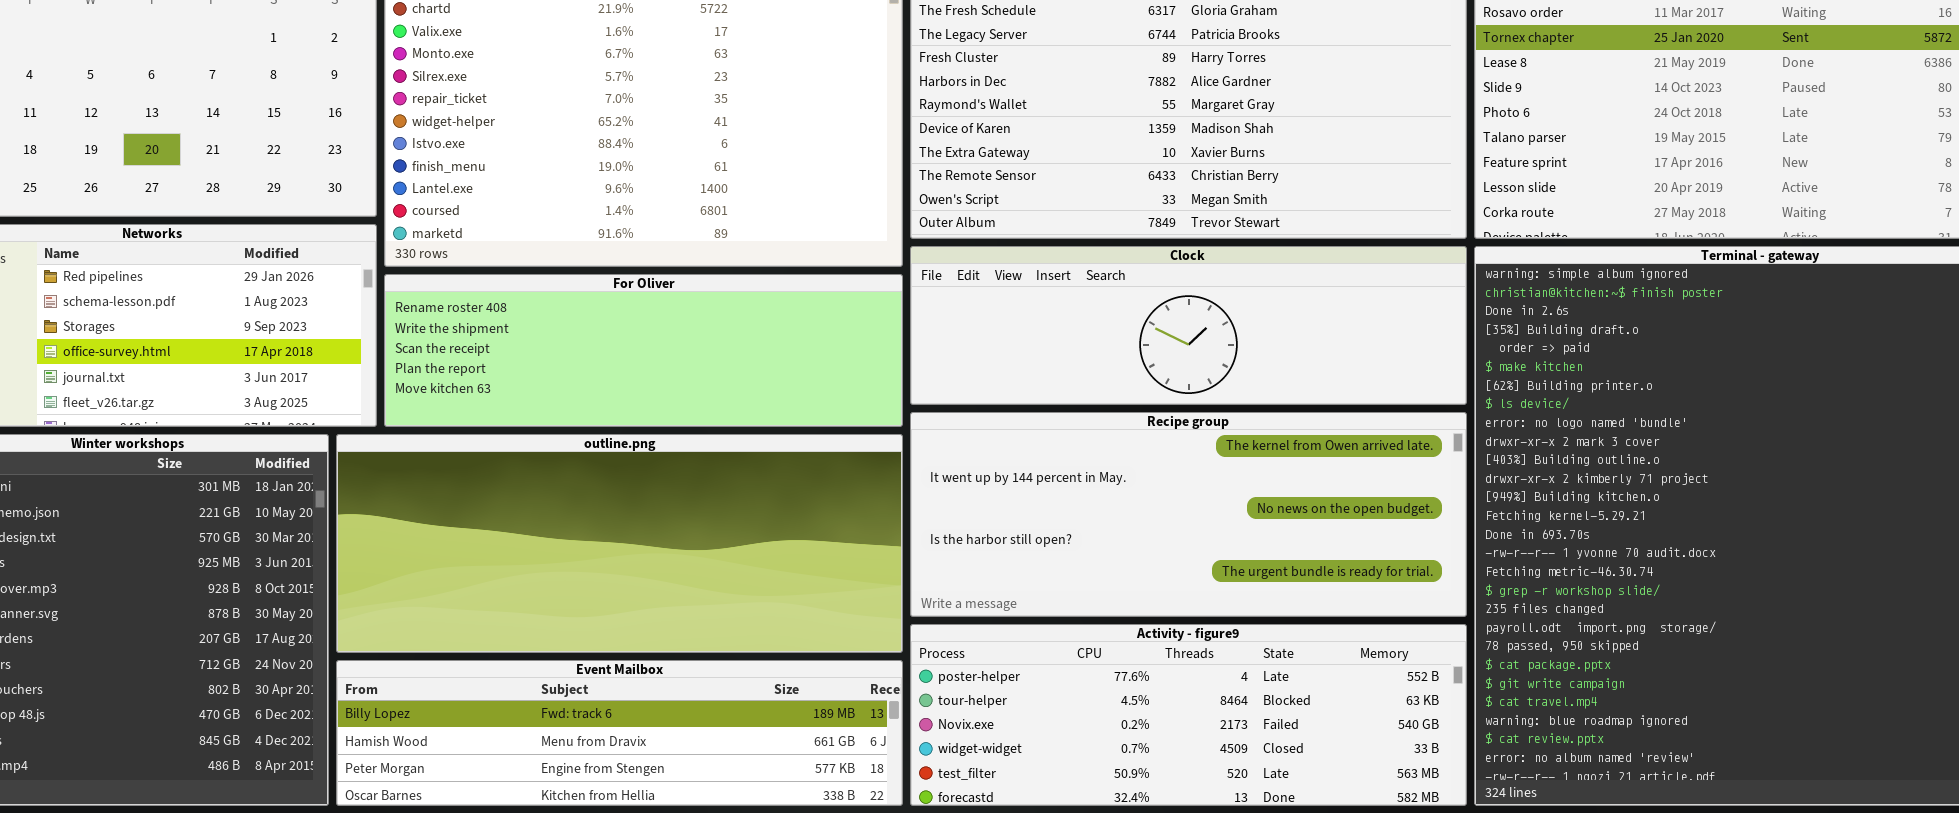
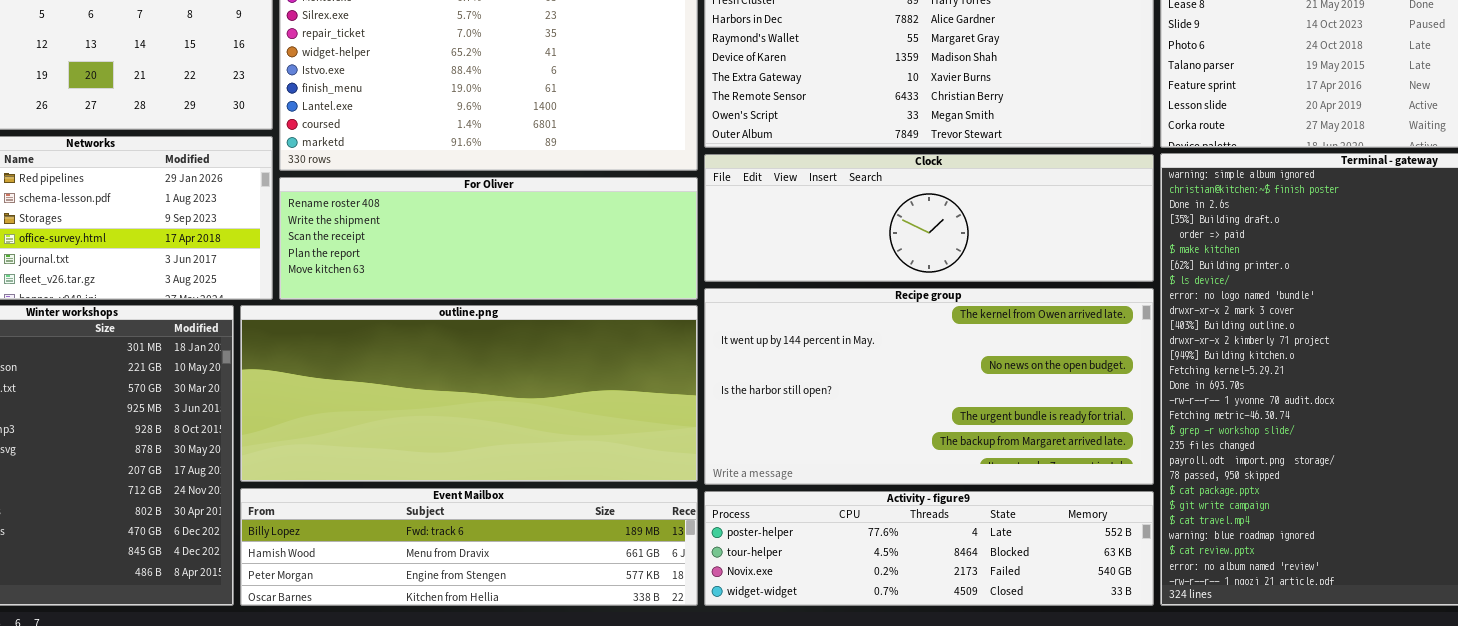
Recipe group: [910,412,1467,617] -> [704,288,1154,485], resized
Activity - figure9: [910,624,1467,806] -> [704,491,1154,606], resized

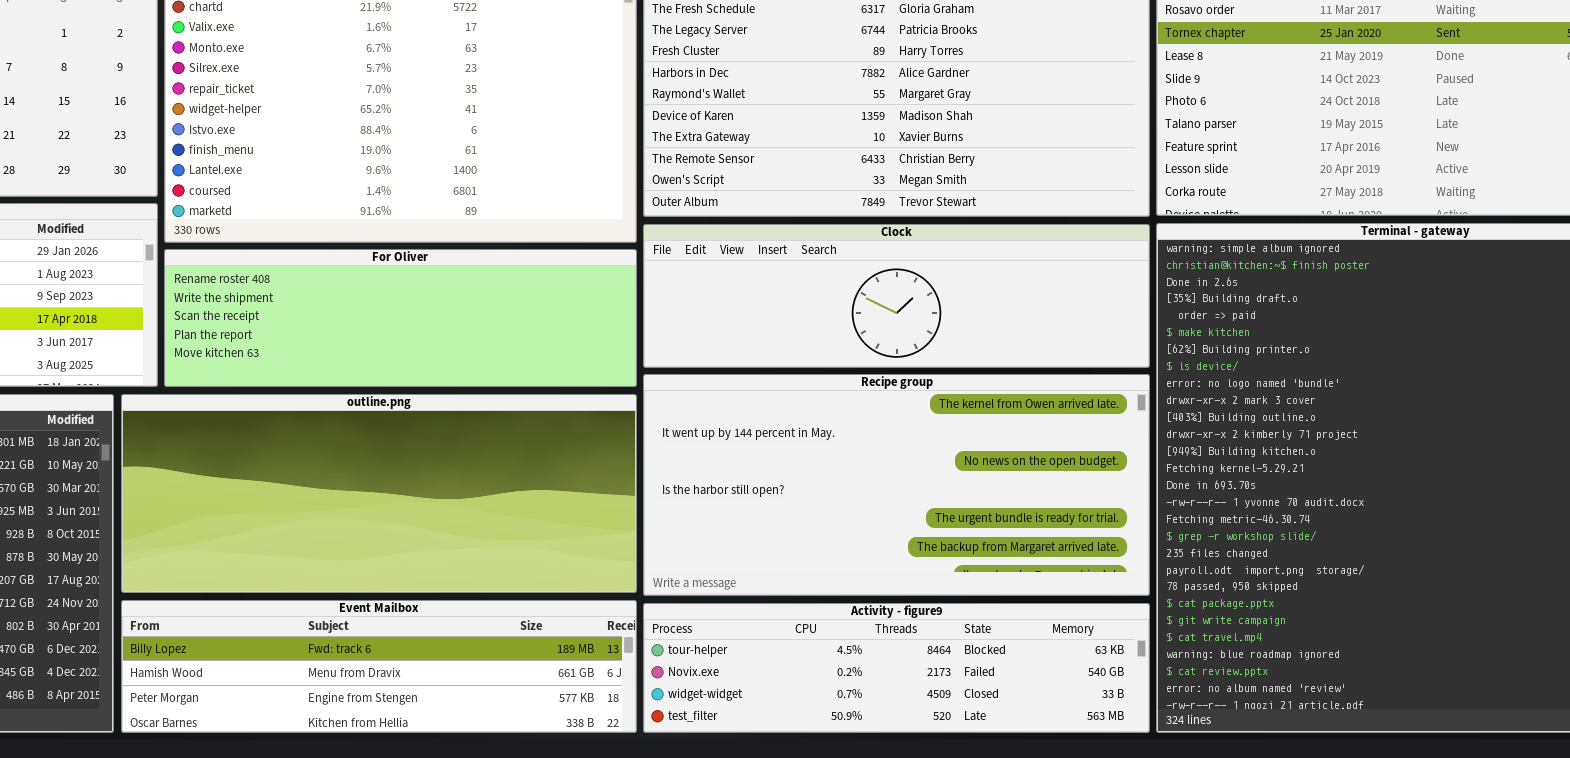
Activity - figure9: [704,491,1154,606] -> [643,603,1150,733], scrolled down 1 row

